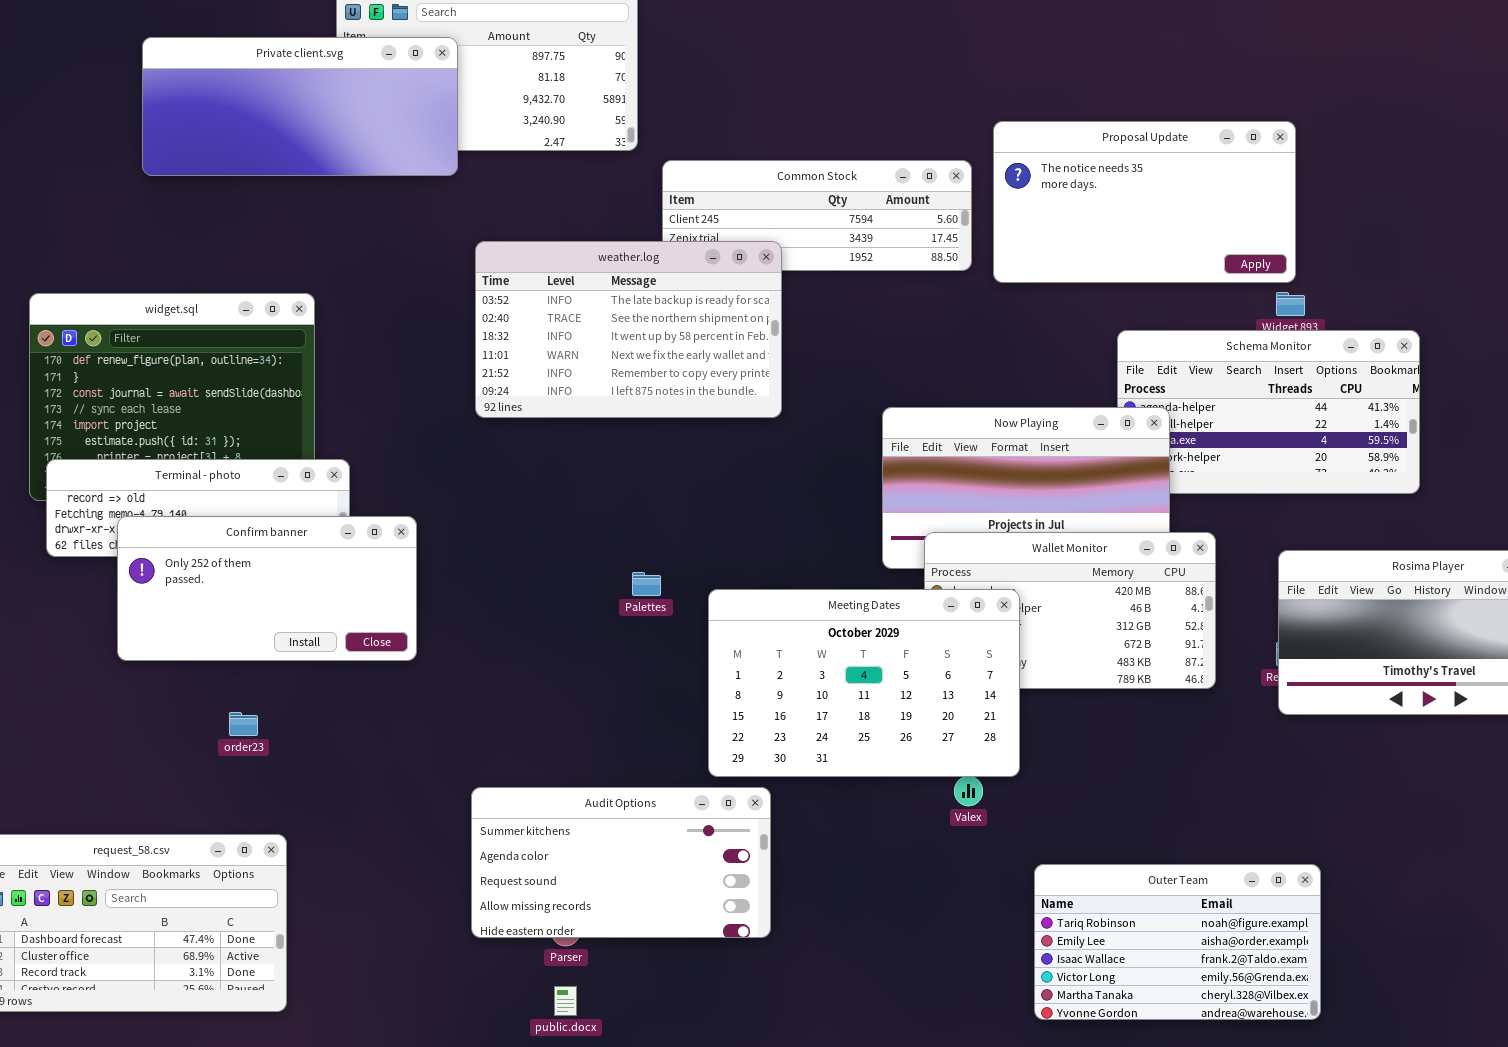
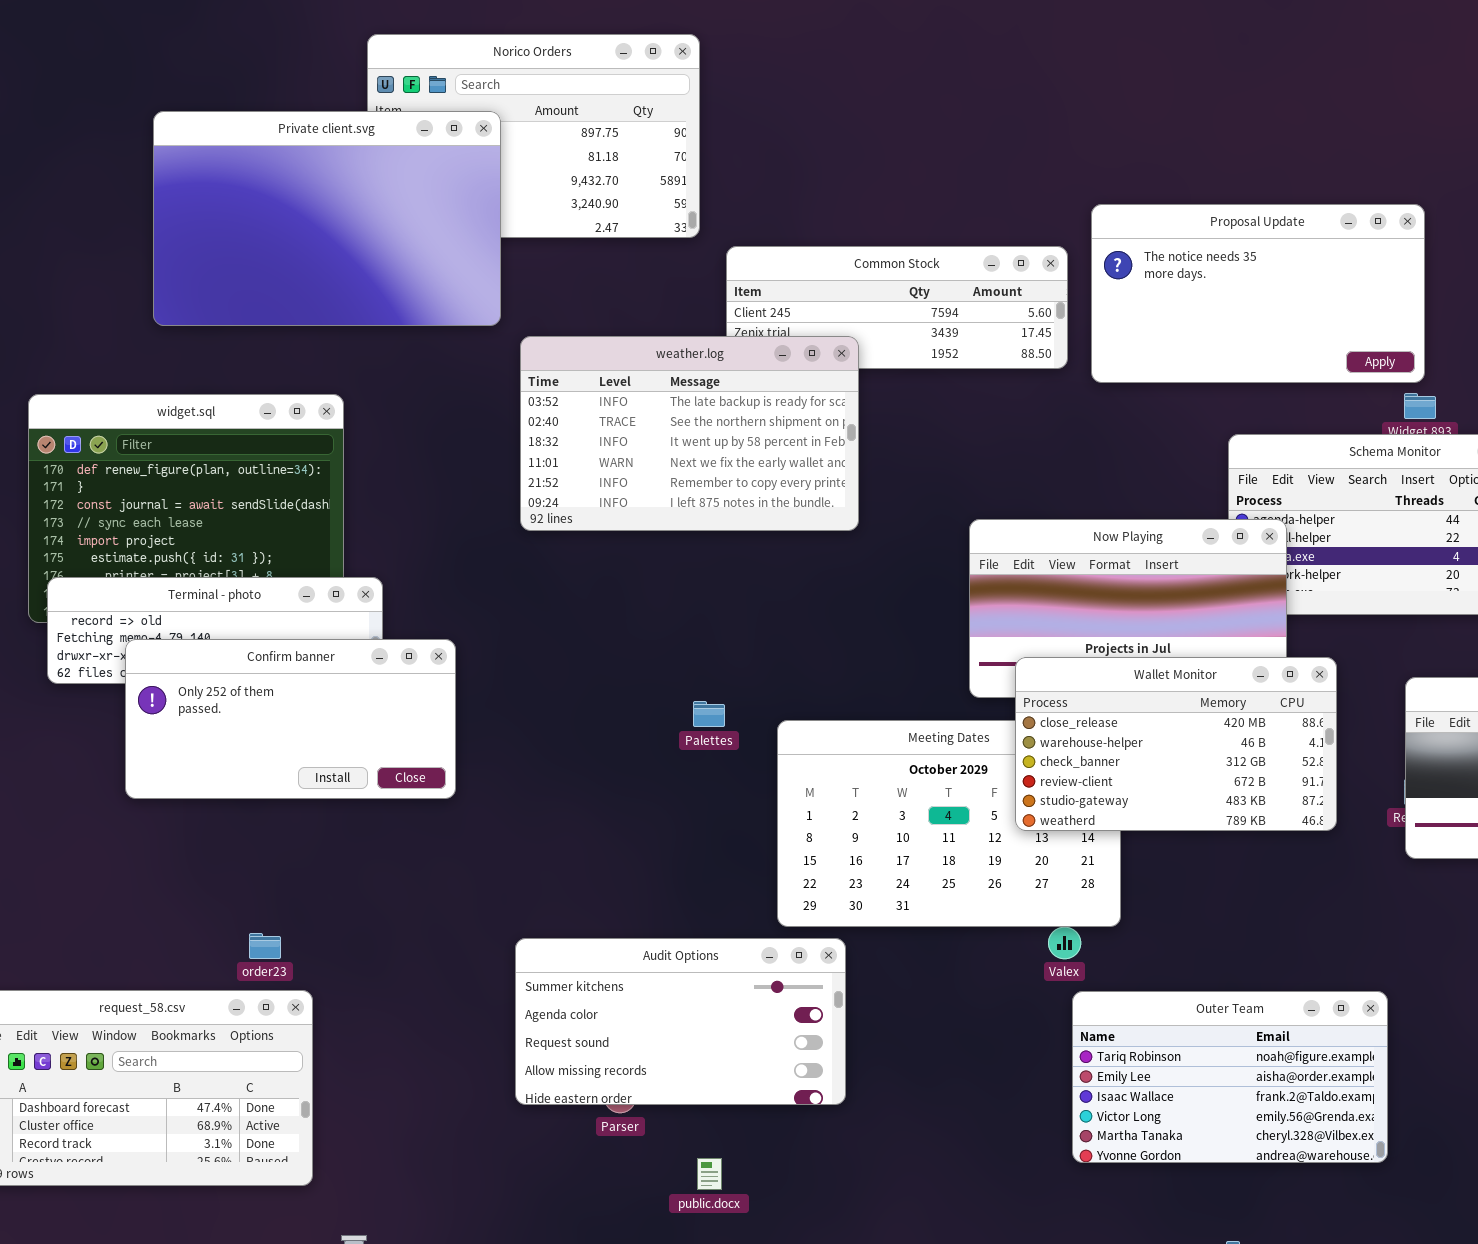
Private client.svg: [142,37,458,176] -> [153,111,501,326], resized
Wallet Monitor: [924,532,1216,689] -> [1015,657,1337,831], raised
order23: [229,712,258,736] -> [249,933,281,959], moved
Outer Team: [1034,864,1321,1020] -> [1072,991,1388,1163], moved
public.docx: [554,986,577,1016] -> [697,1158,722,1190], moved

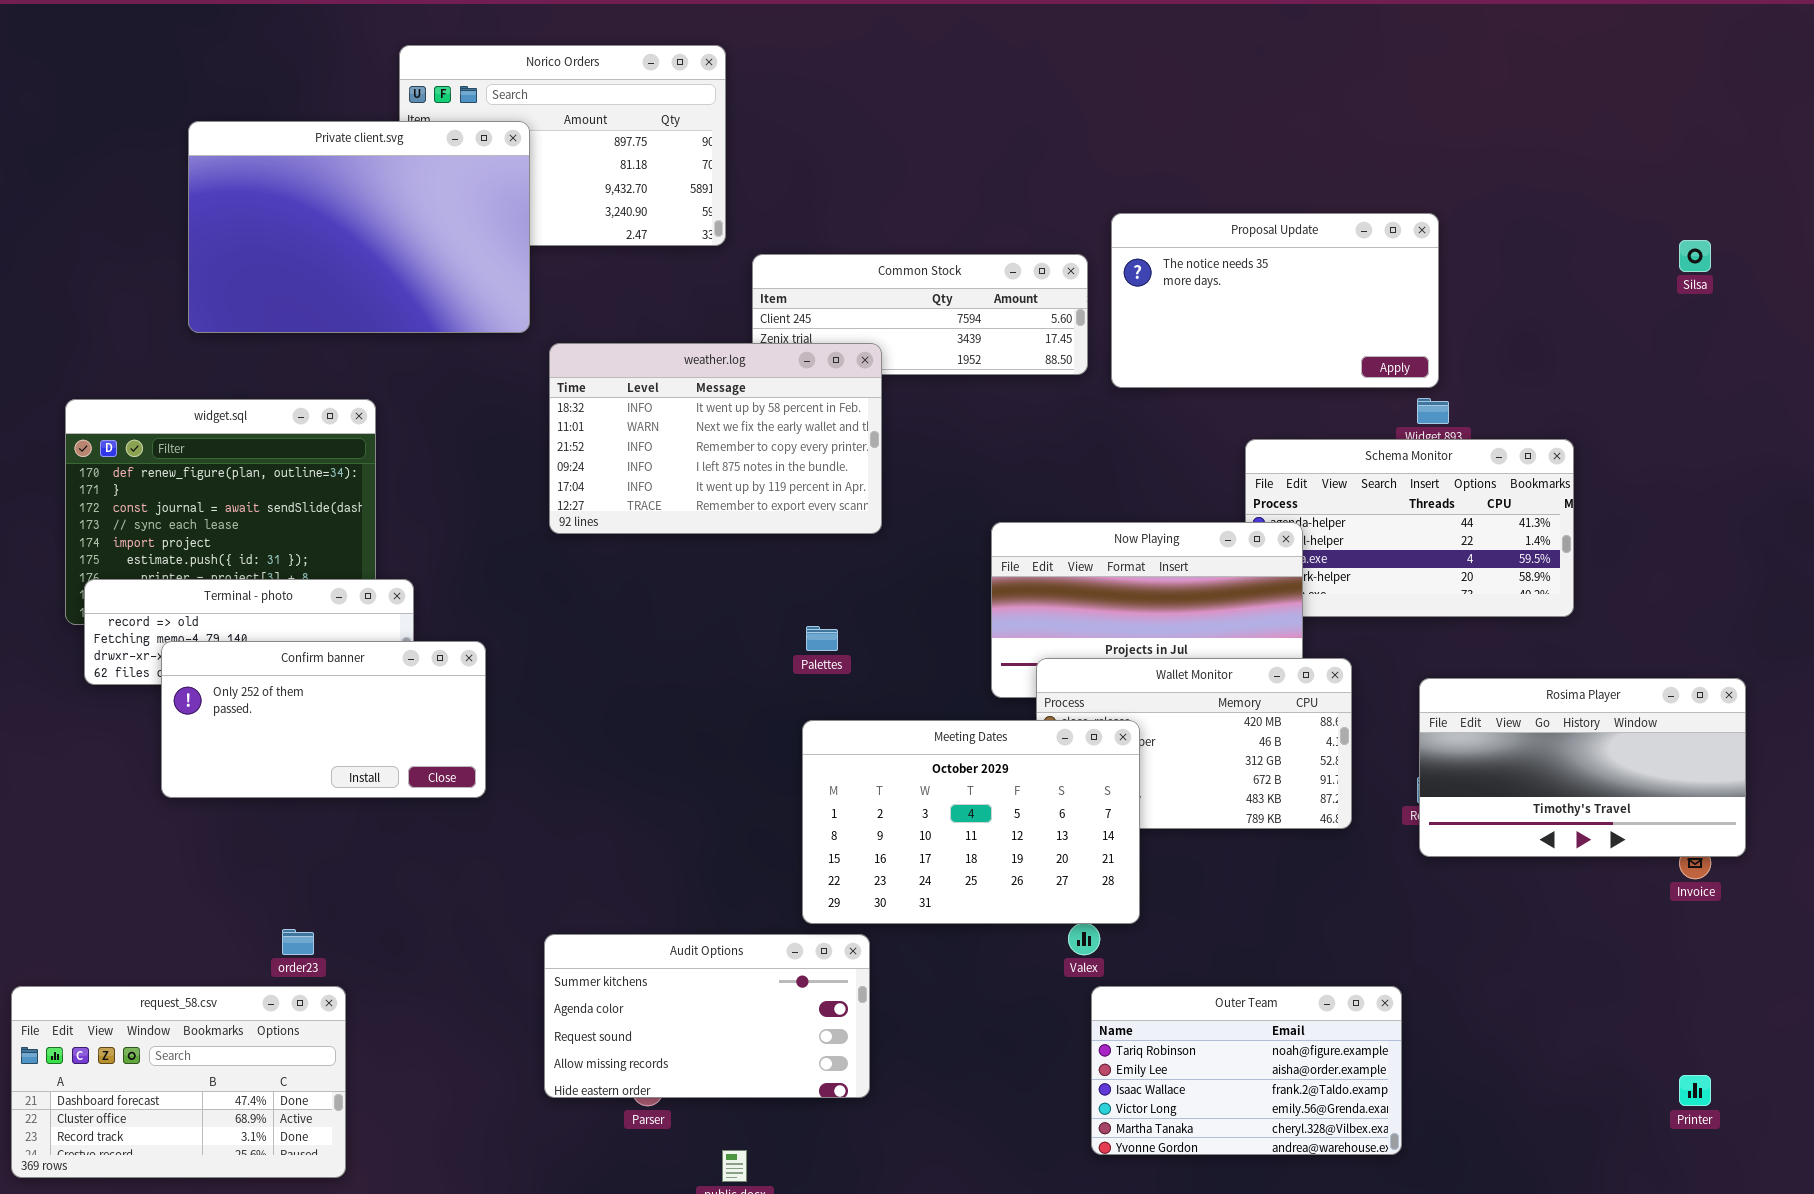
weather.log: [520,336,859,531] -> [549,343,882,534], scrolled down 2 rows
Palettes: [693,701,725,727] -> [806,626,838,651], moved
Meeting Dates: [777,720,1121,927] -> [802,720,1140,924], raised

